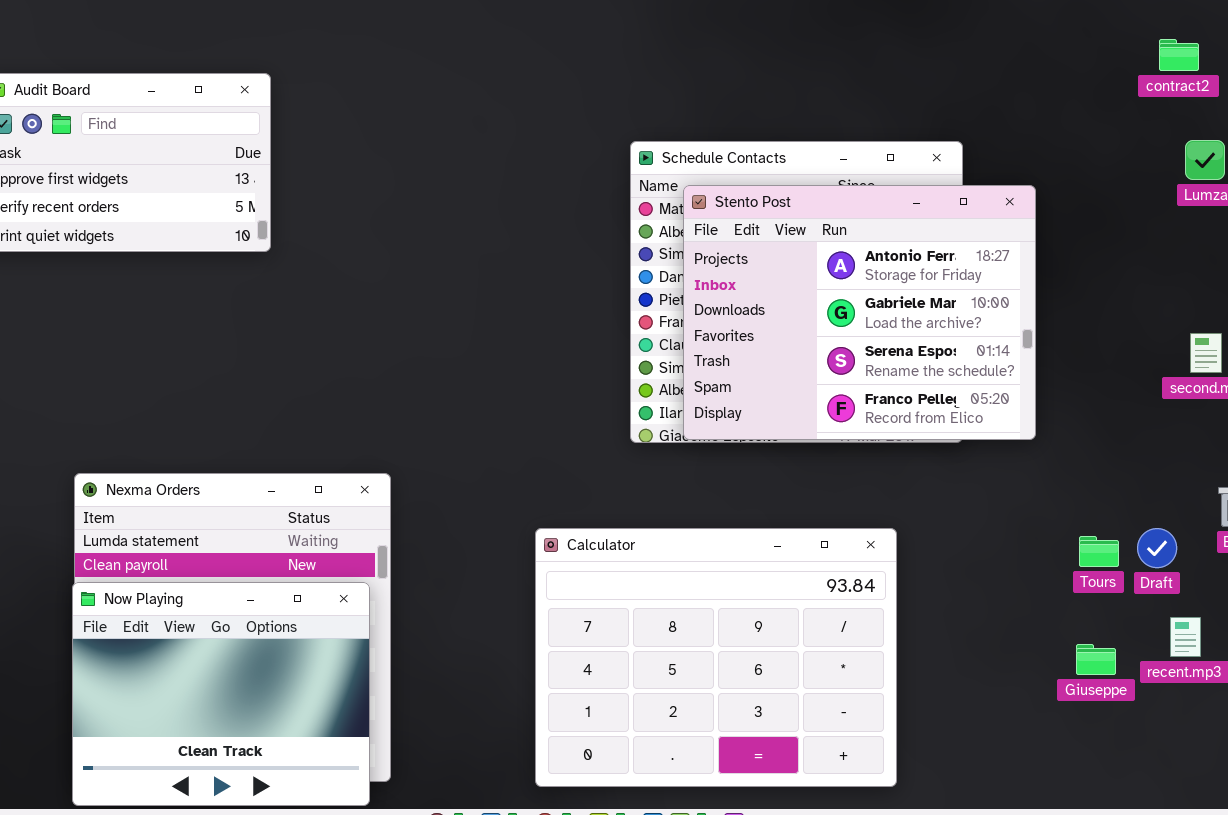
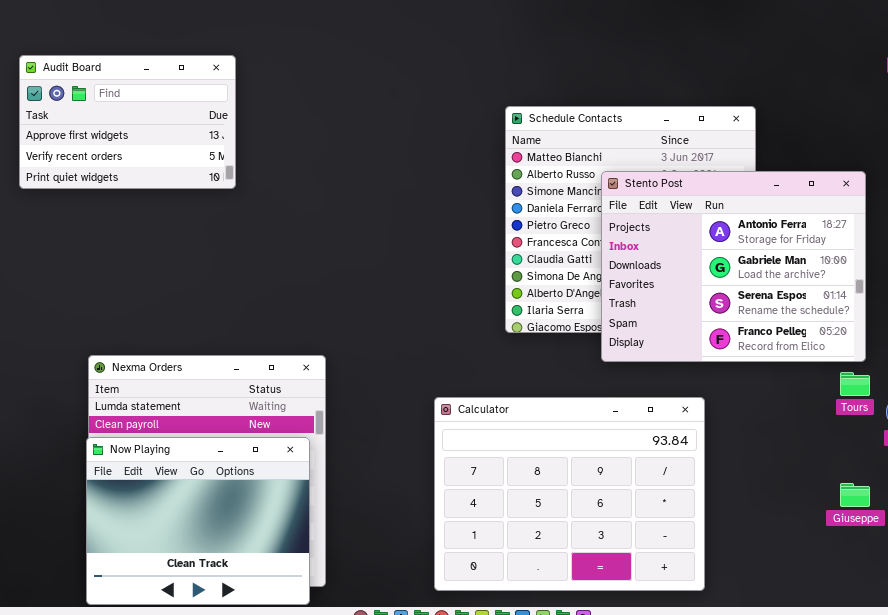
Stento Post: [683,185,1036,440] -> [601,171,866,362], moved
Tours: [1079,536,1119,567] -> [840,372,870,396], moved

